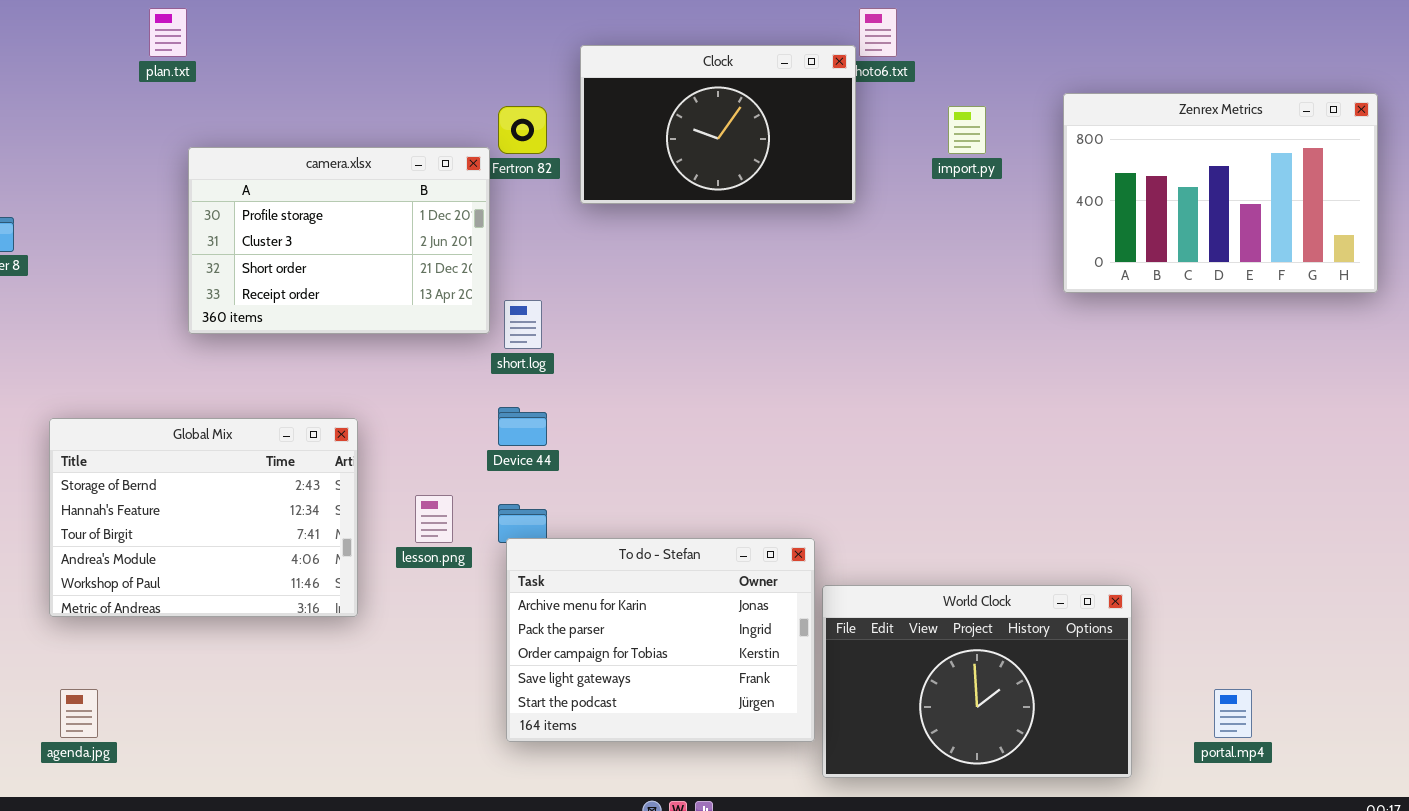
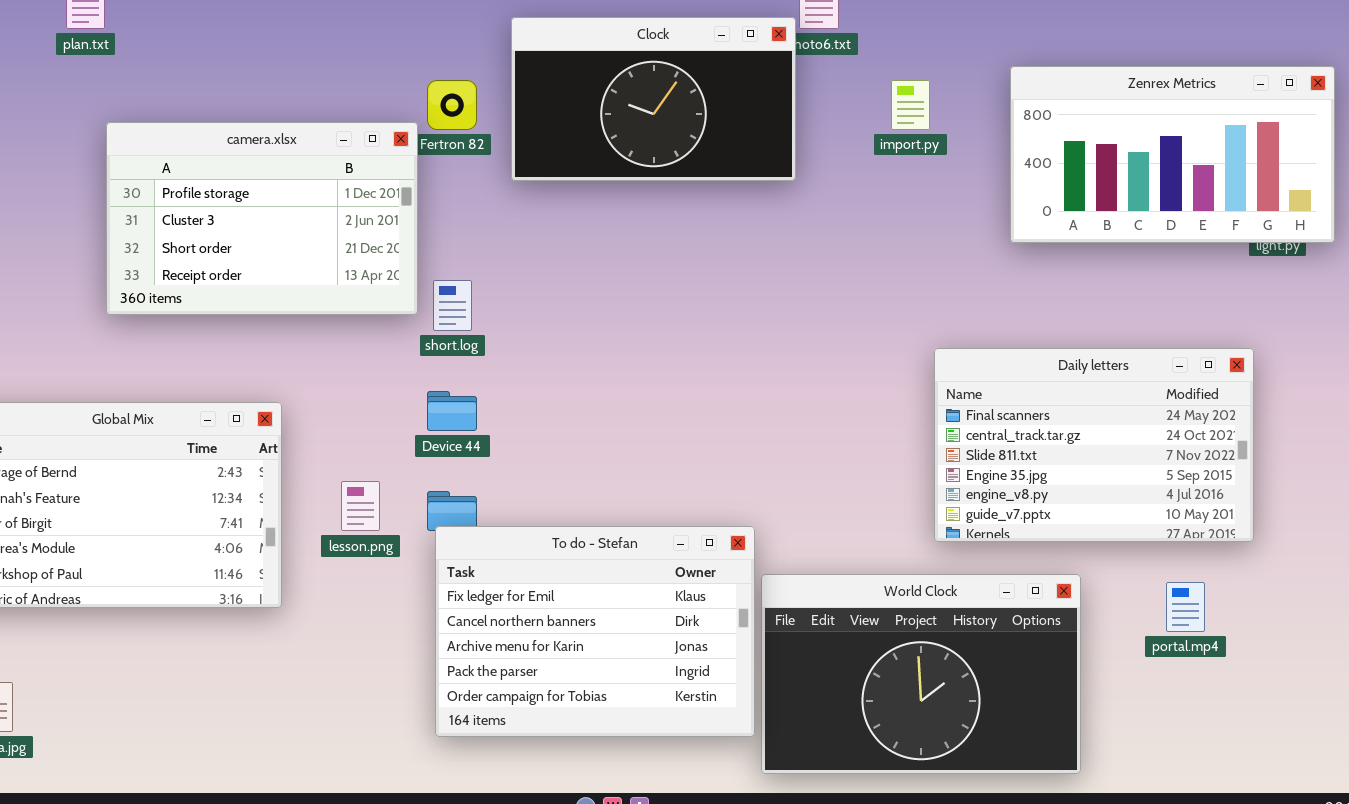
Zenrex Metrics: [1063,93,1378,293] -> [1010,66,1335,243], resized
Daily letters: none -> [934,348,1254,542], opened
To do - Stefan: [506,538,815,742] -> [435,526,755,737], scrolled up 2 rows
portal.mp4: [1214,689,1252,738] -> [1166,582,1205,632], moved

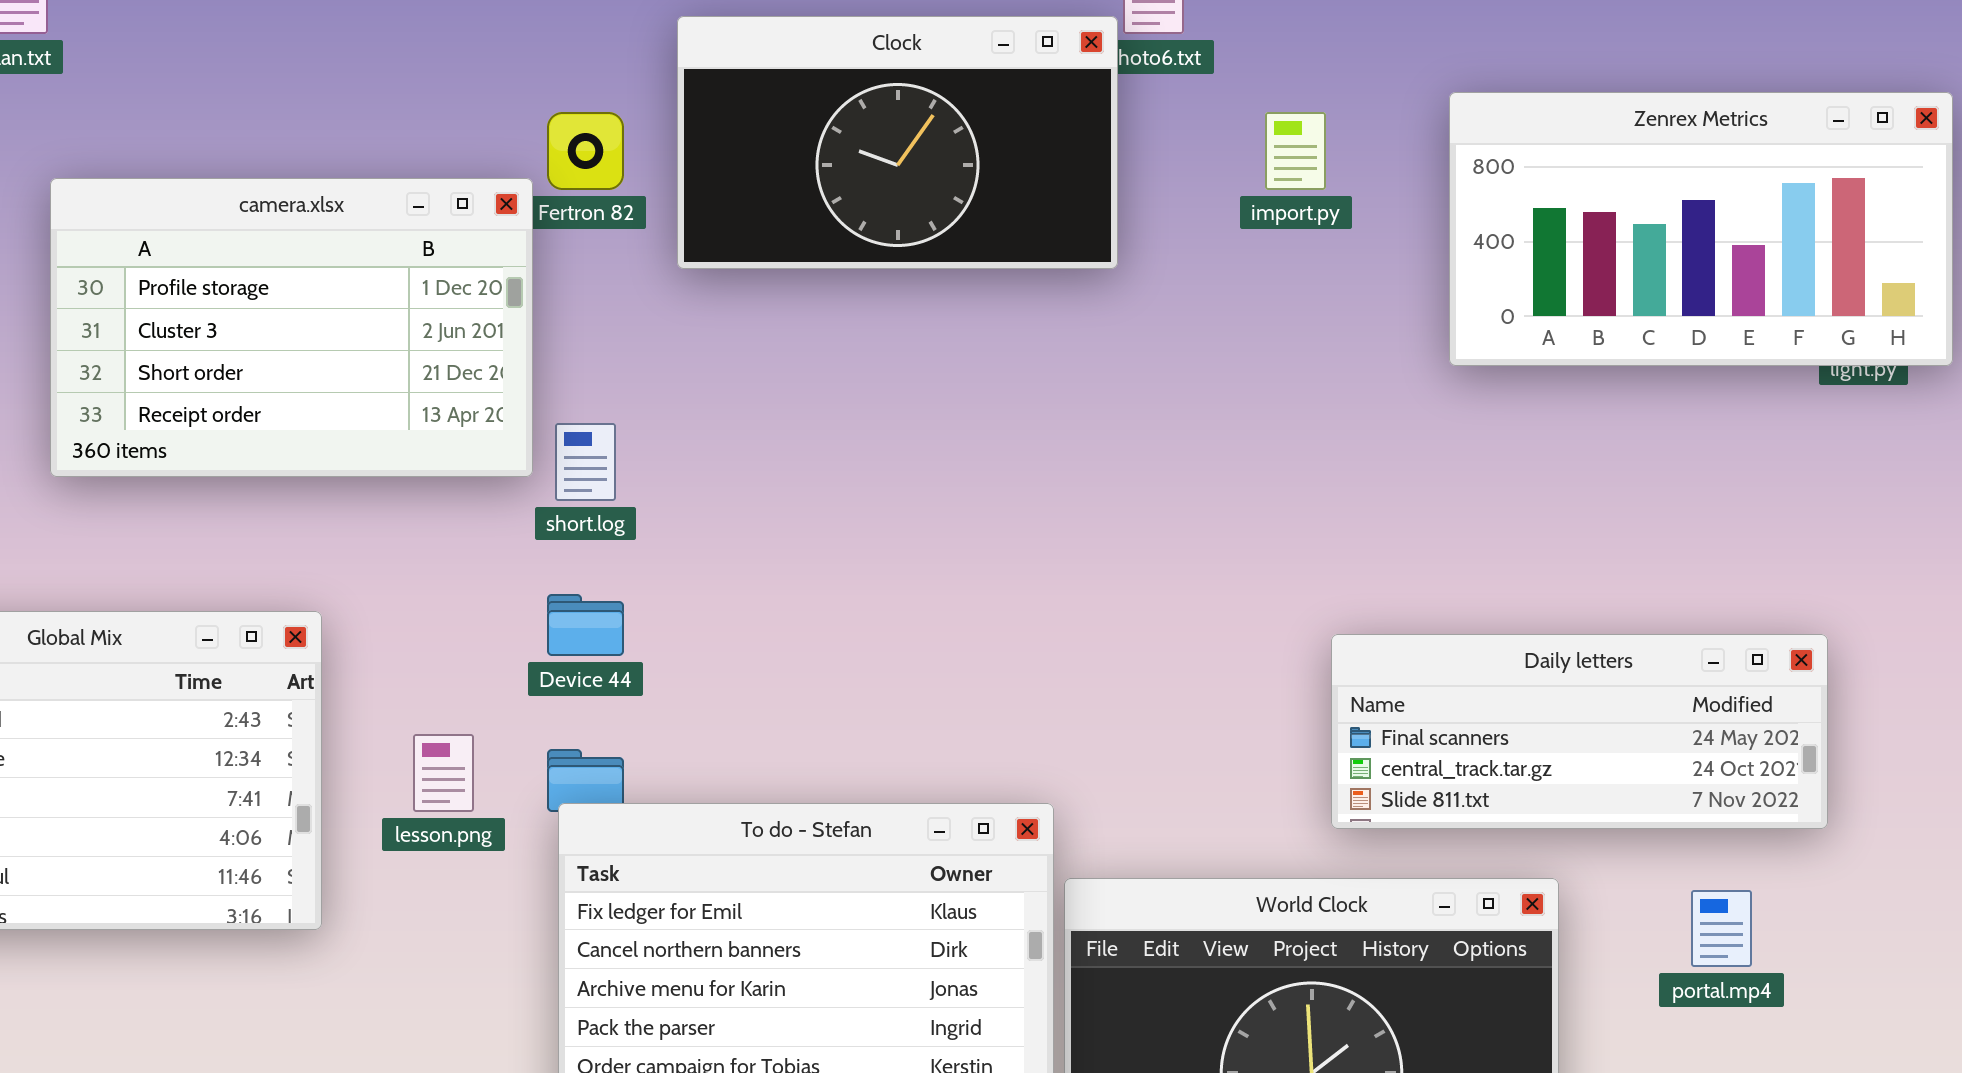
Daily letters: [934,348,1254,542] -> [1331,634,1828,829], resized

